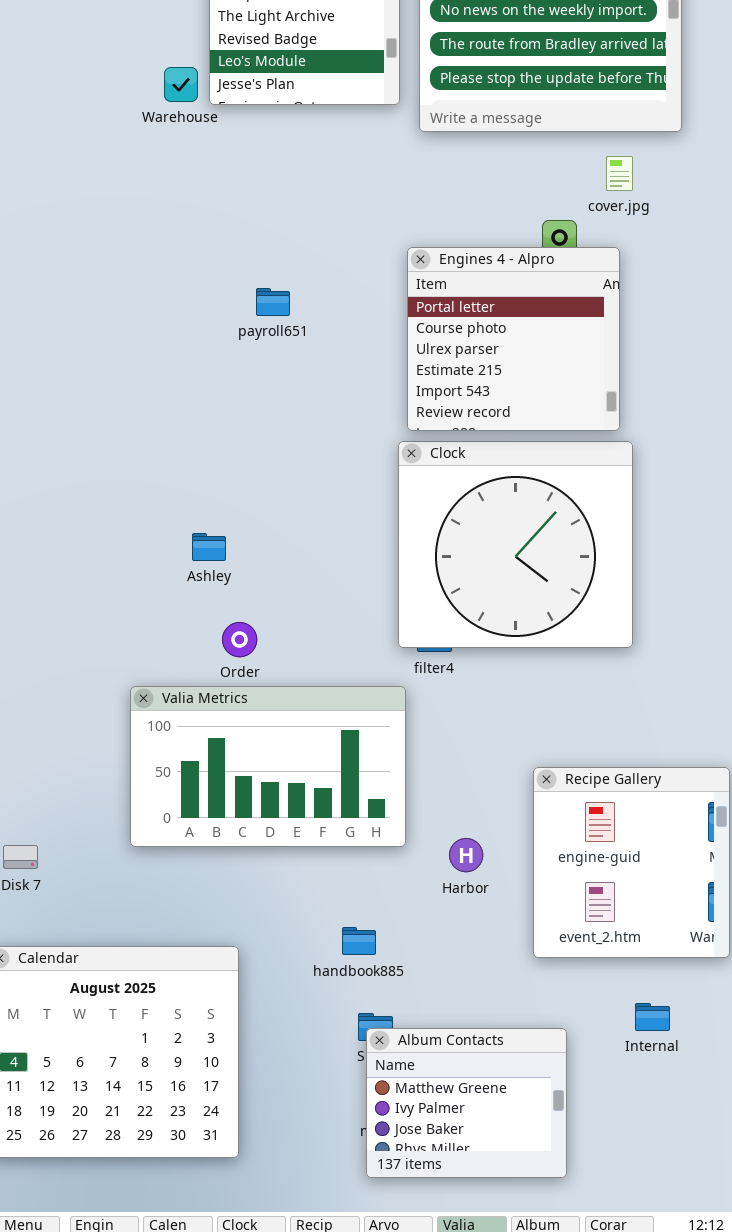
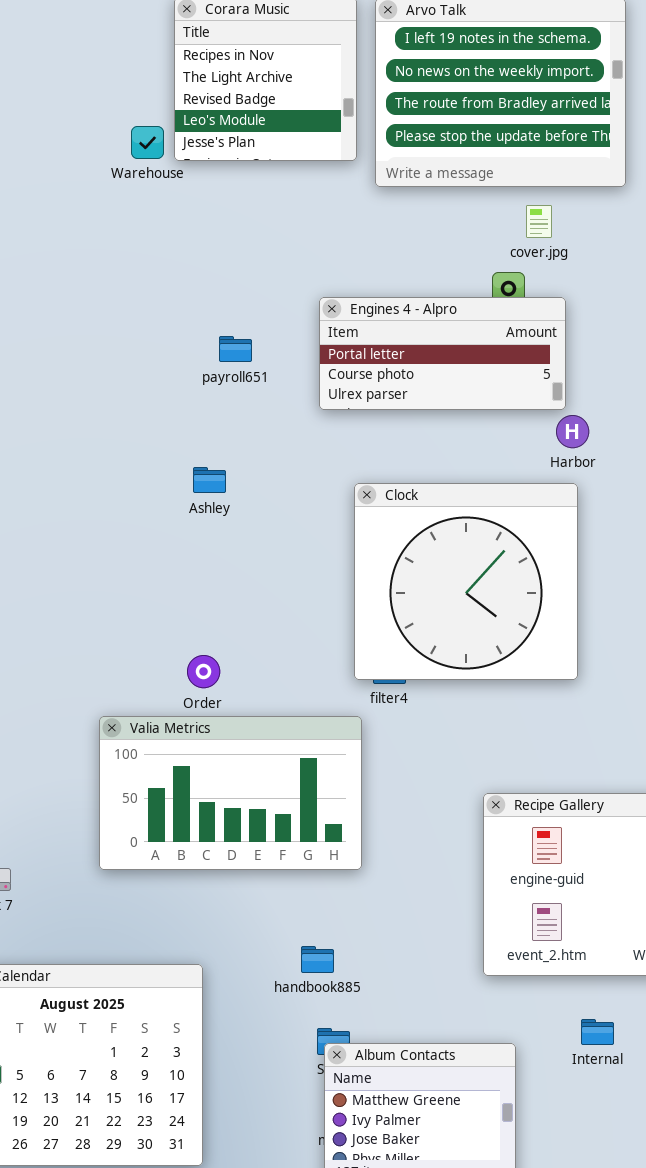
cover.jpg: [606,156,633,191] -> [526,205,552,238], moved
Engines 4 - Alpro: [407,247,620,431] -> [319,297,566,410], resized
Ashley: [192,533,226,561] -> [193,467,226,493], moved
Harbor: [449,838,483,872] -> [556,415,589,448], moved

